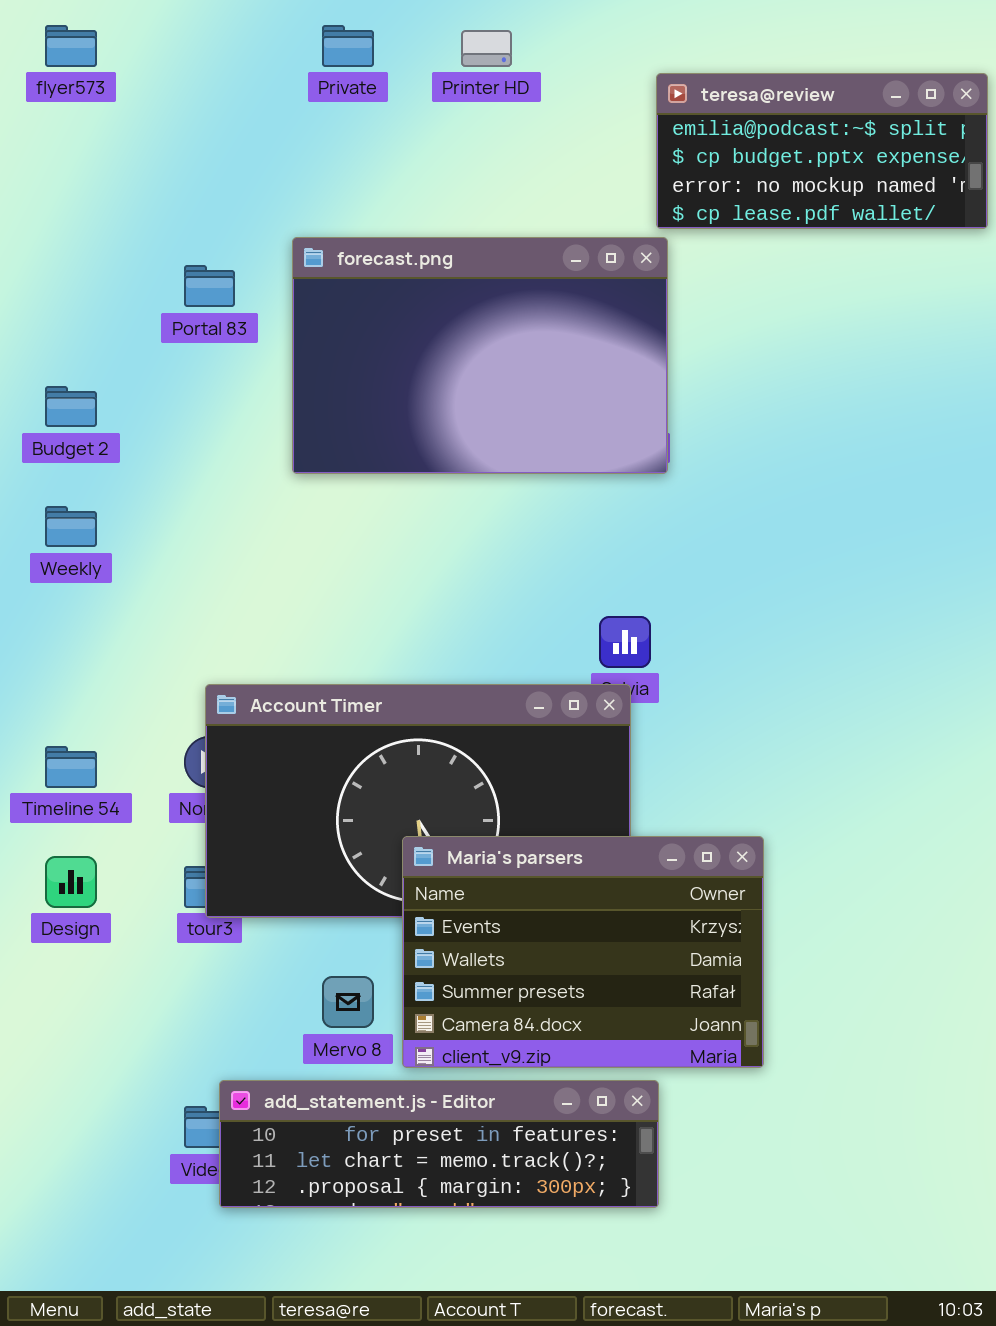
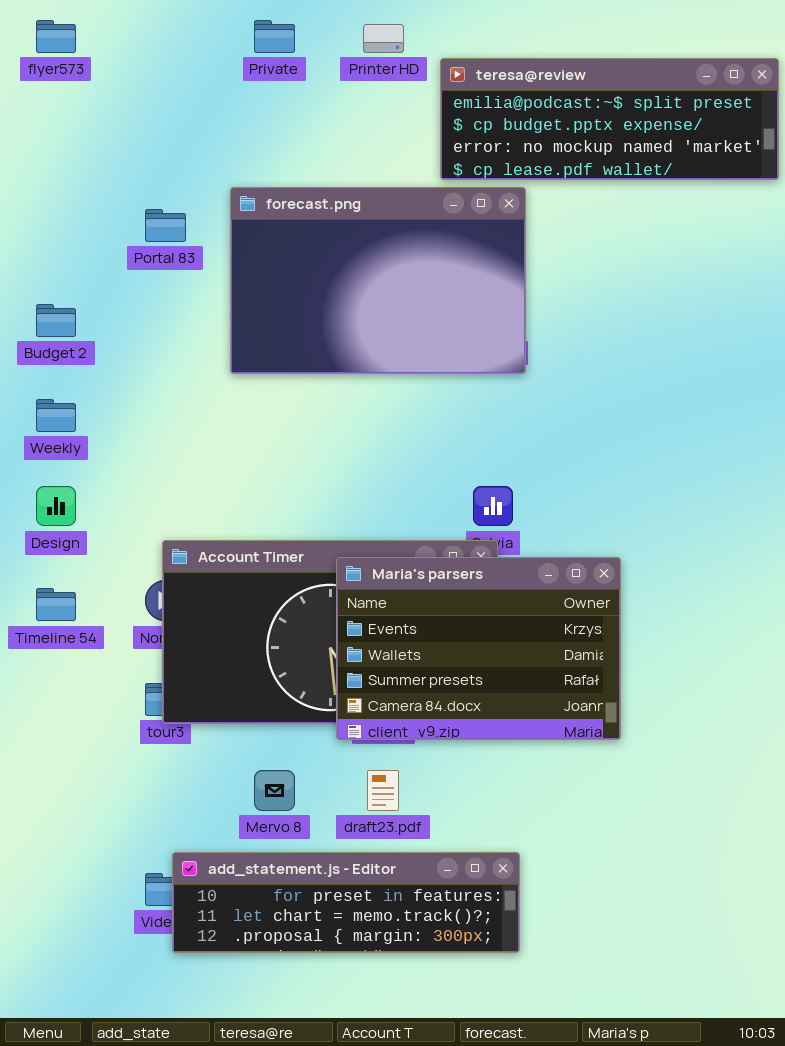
teresa@review: [656,73,988,229] -> [440,58,779,180], resized
Maria's parsers: [402,836,764,1068] -> [336,557,621,740], moved
Design: [45,856,97,908] -> [36,486,76,526], moved

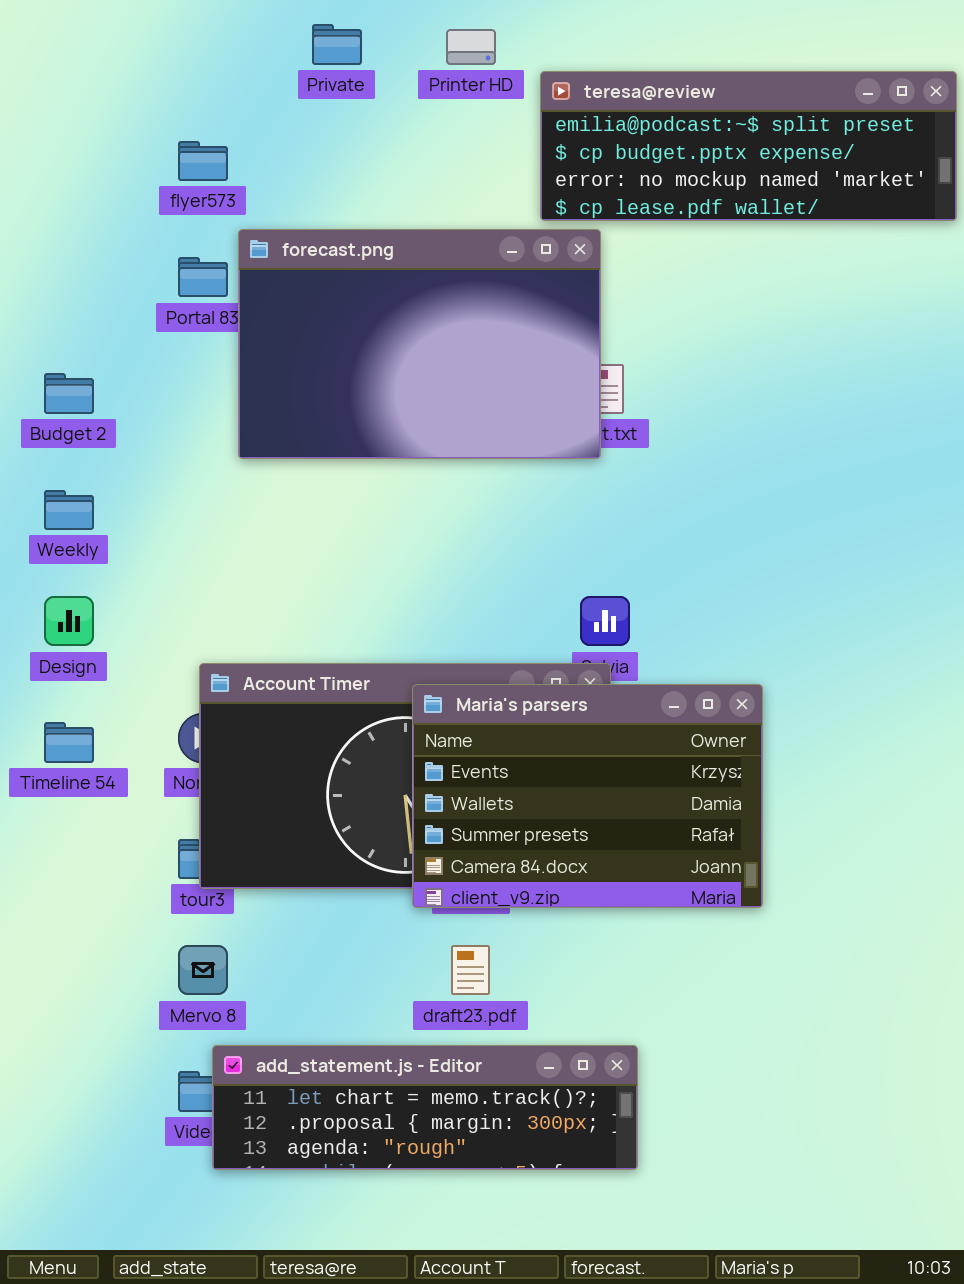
flyer573: [36,20,76,53] -> [178,141,228,181], moved
forecast.png: [230,187,526,374] -> [238,229,601,459], moved
Mervo 8: [254,770,295,811] -> [178,945,228,995], moved
add_statement.js - Editor: [172,852,520,953] -> [212,1045,638,1170], scrolled down 1 row

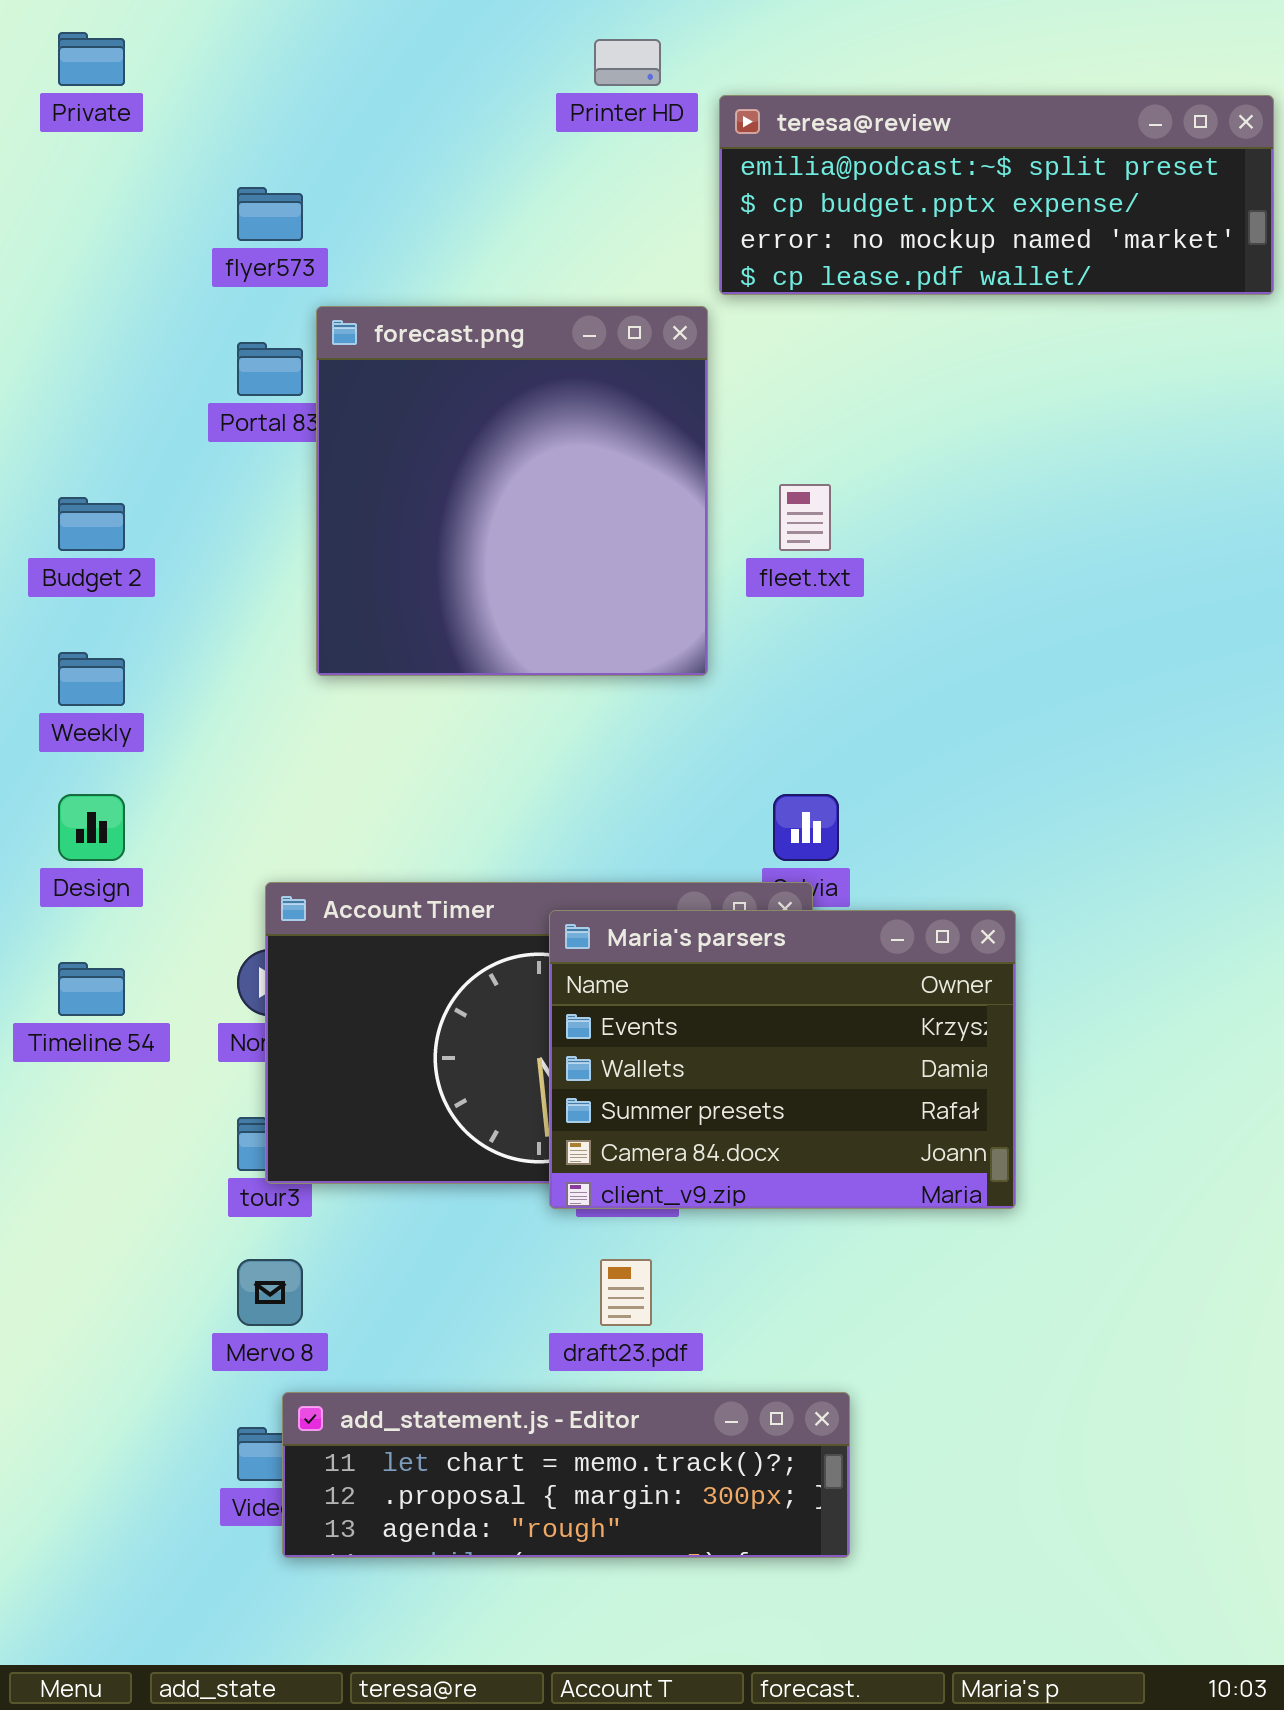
Private: [312,24,362,65] -> [58,32,125,86], moved
forecast.png: [238,229,601,459] -> [316,306,708,676], resized

